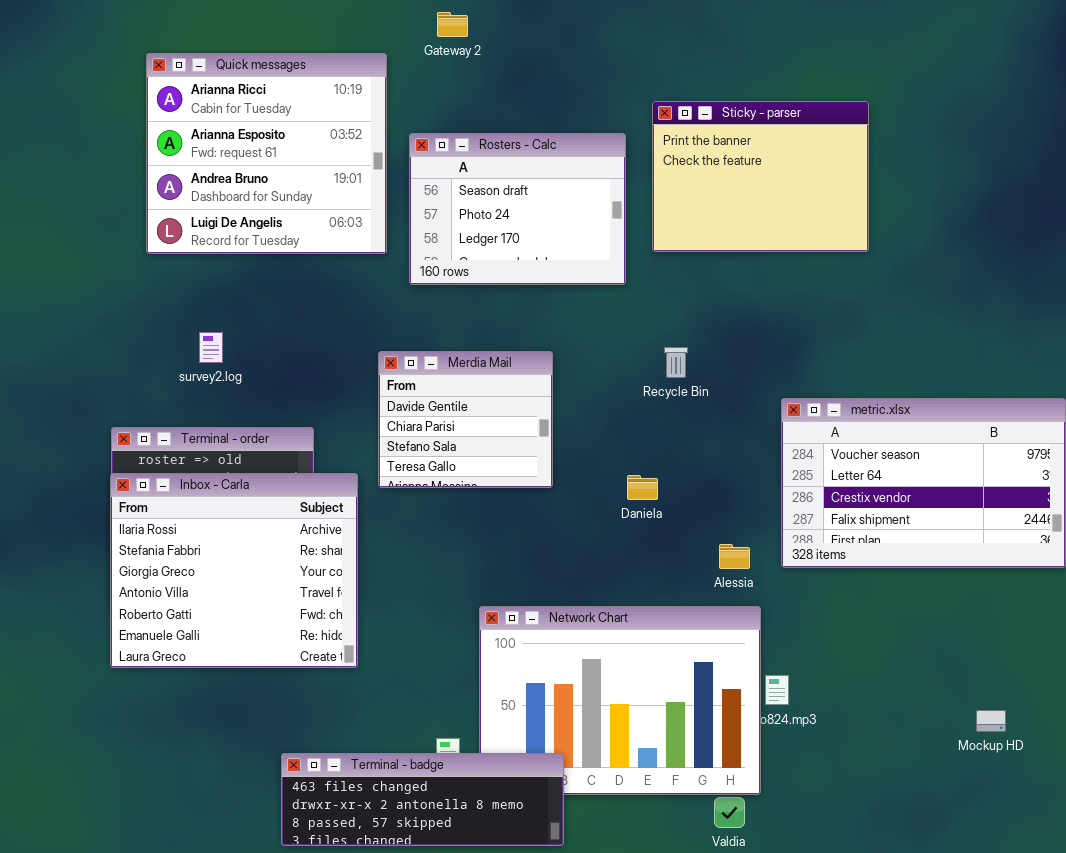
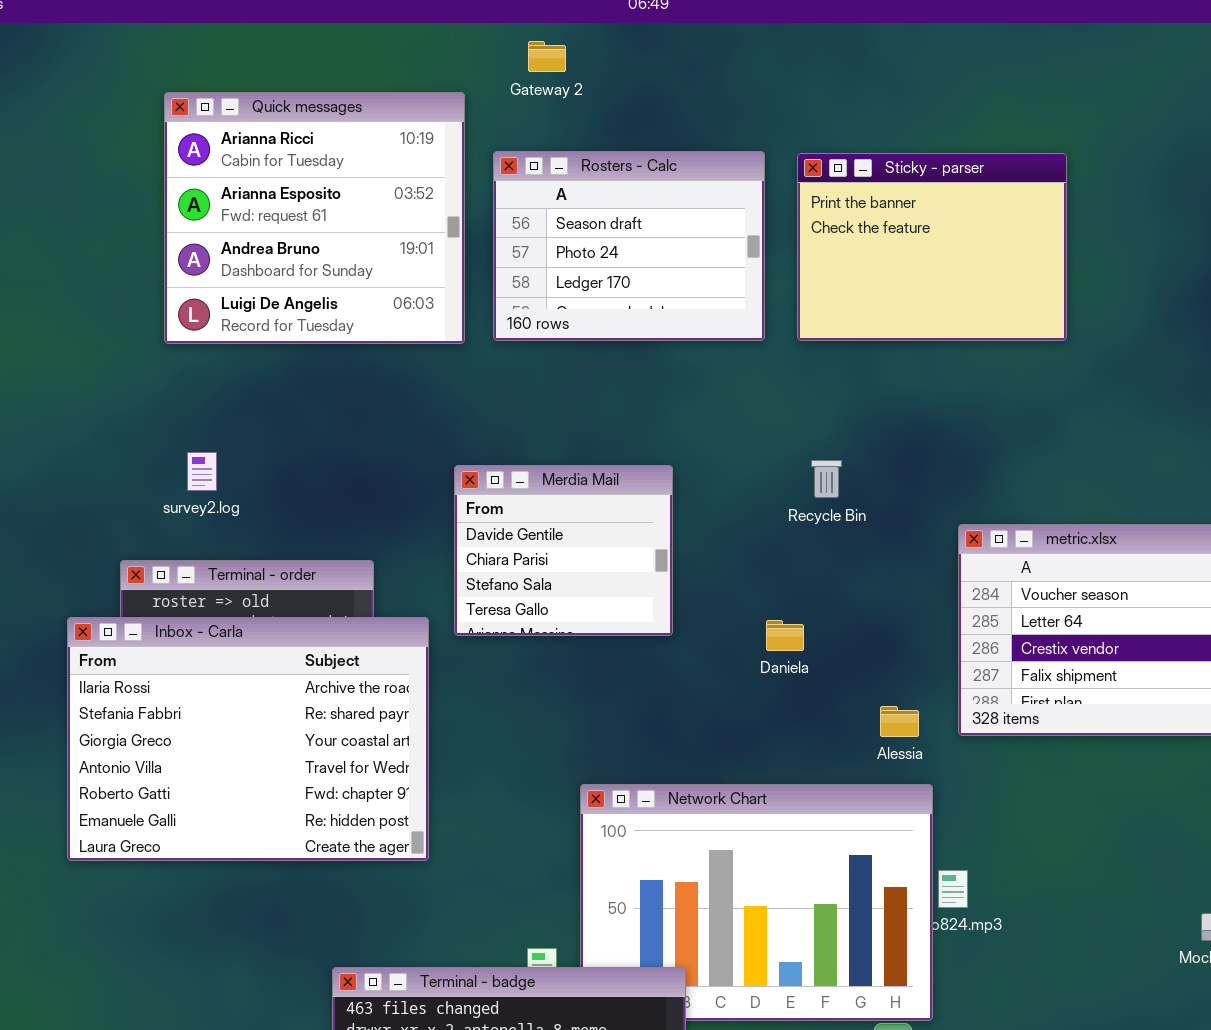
Rosters - Calc: [409,133,626,285] -> [493,151,765,341], moved
survey2.log: [199,332,223,363] -> [187,452,217,491], moved
Inbox - Carla: [110,473,358,668] -> [67,617,429,861], resized

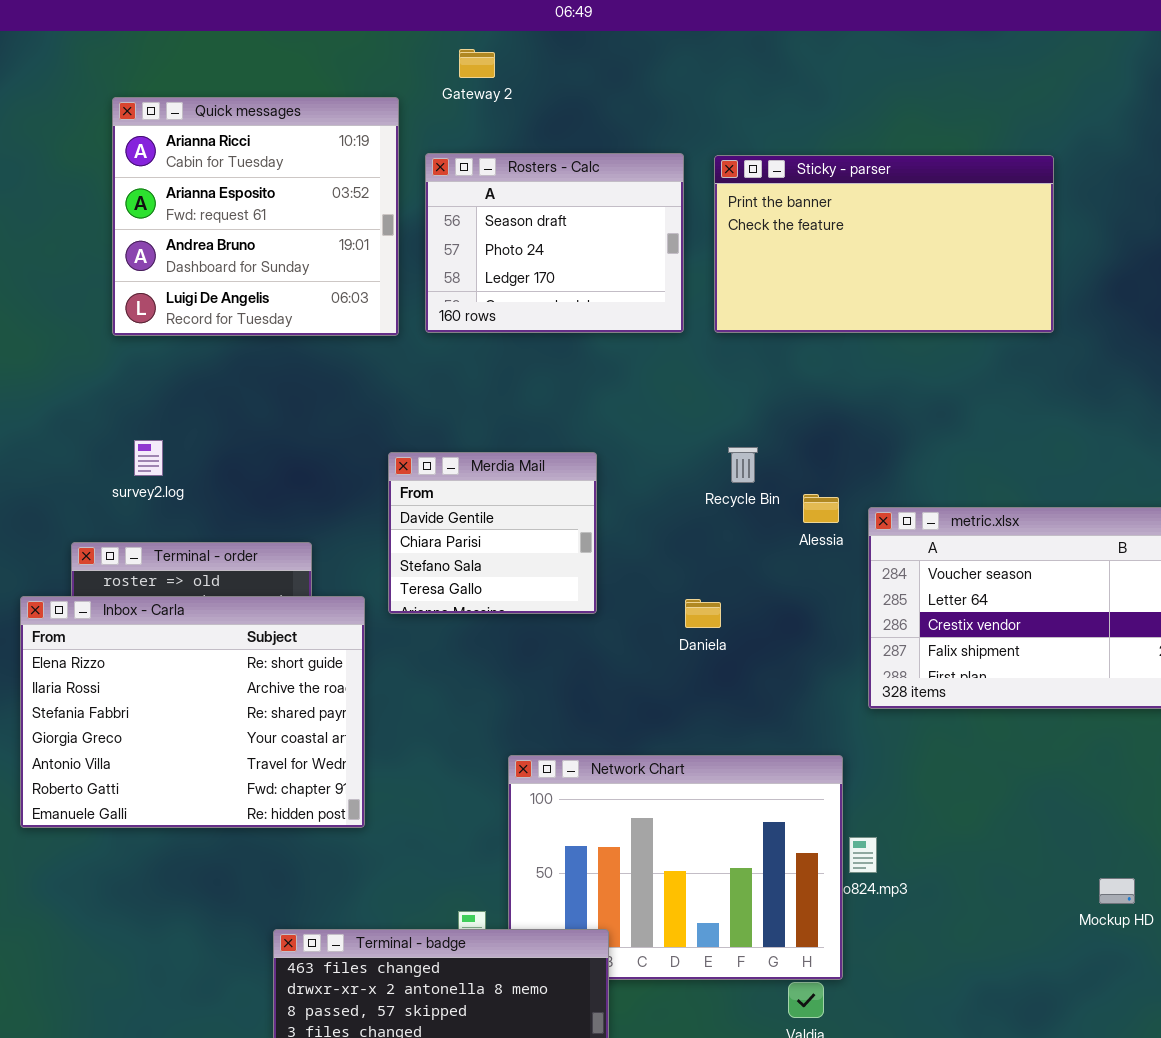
Sticky - parser: [797,153,1067,341] -> [714,155,1054,333], resized
Inbox - Carla: [67,617,429,861] -> [20,596,365,828], scrolled up 1 row
Alessia: [880,706,919,737] -> [803,494,839,523], moved

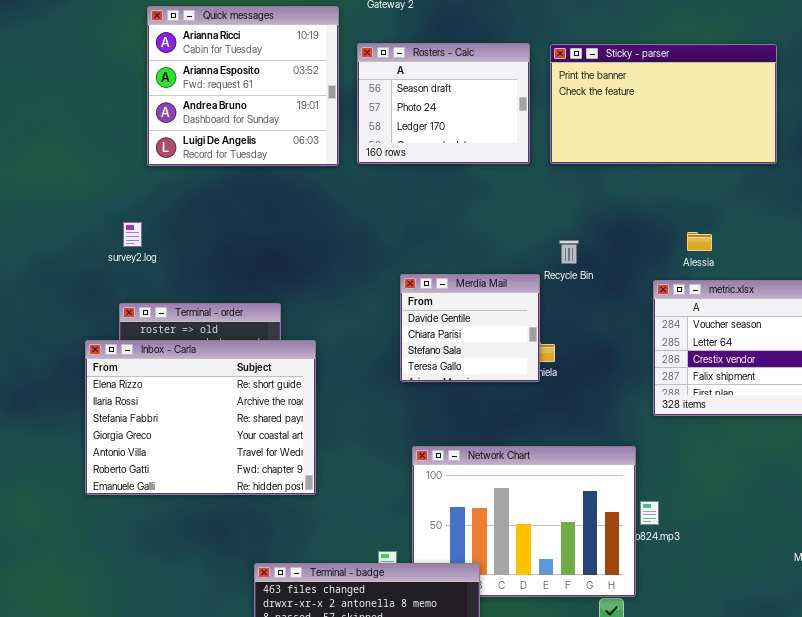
survey2.log: [134,440,163,476] -> [123,222,142,247], moved
Merdia Mail: [388,452,597,614] -> [400,274,540,382], moved
Alessia: [803,494,839,523] -> [687,232,712,251], moved

